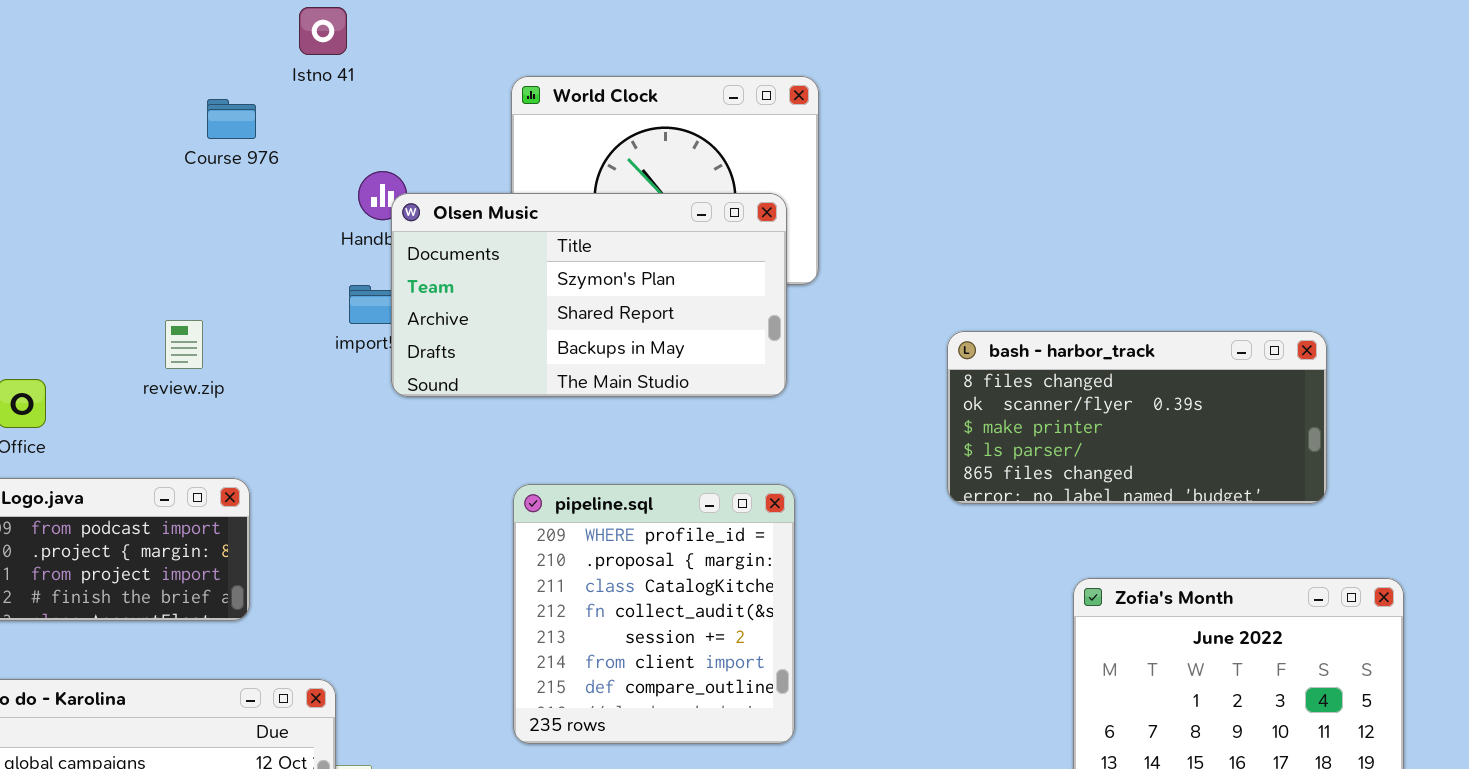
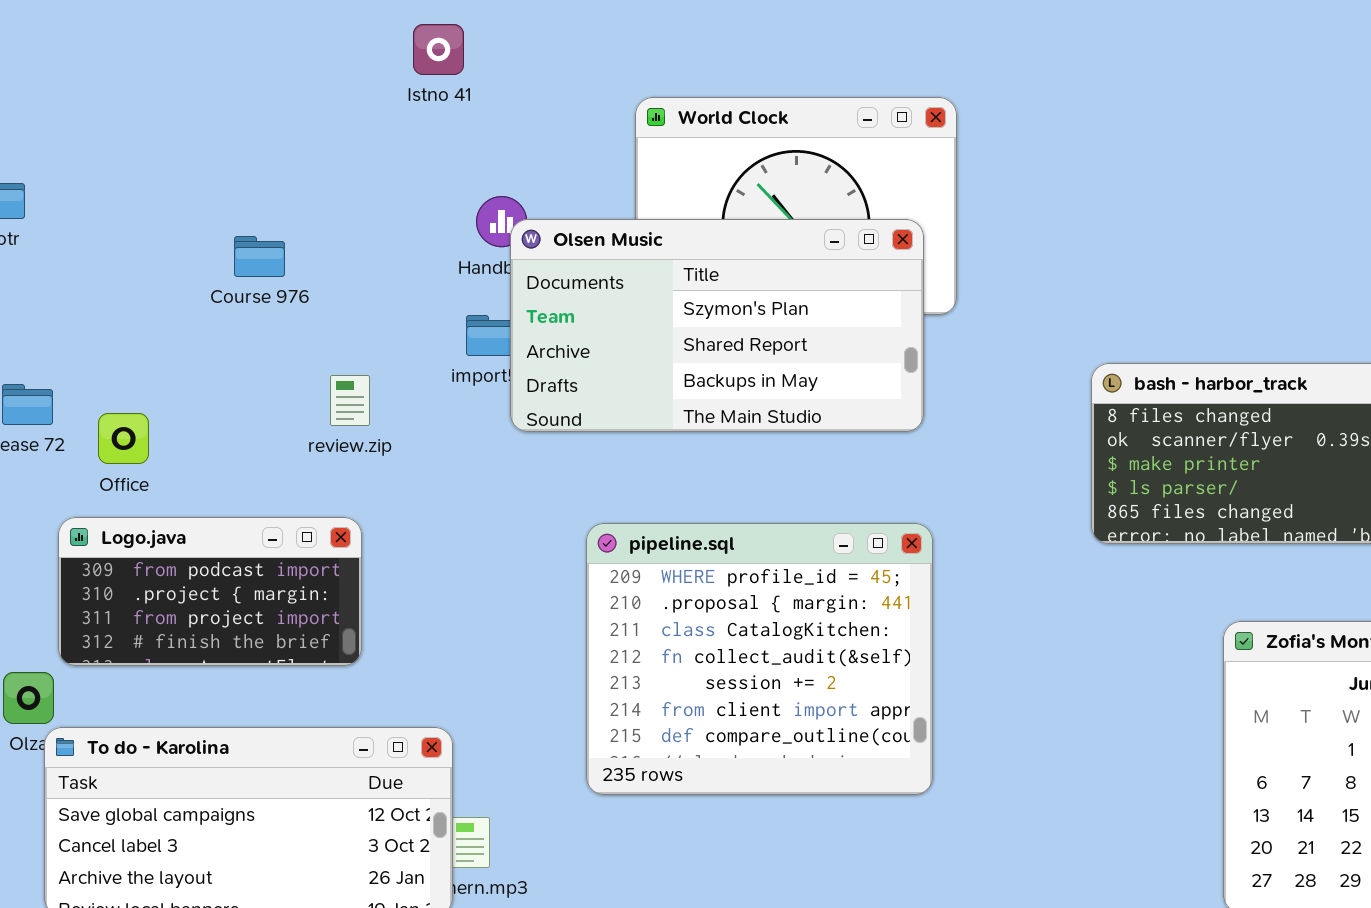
Course 976: [207,99,256,139] -> [234,236,285,277], moved
review.zip: [165,320,203,369] -> [330,375,370,426], moved
pipeline.sql: [513,484,795,744] -> [586,523,933,795], resized

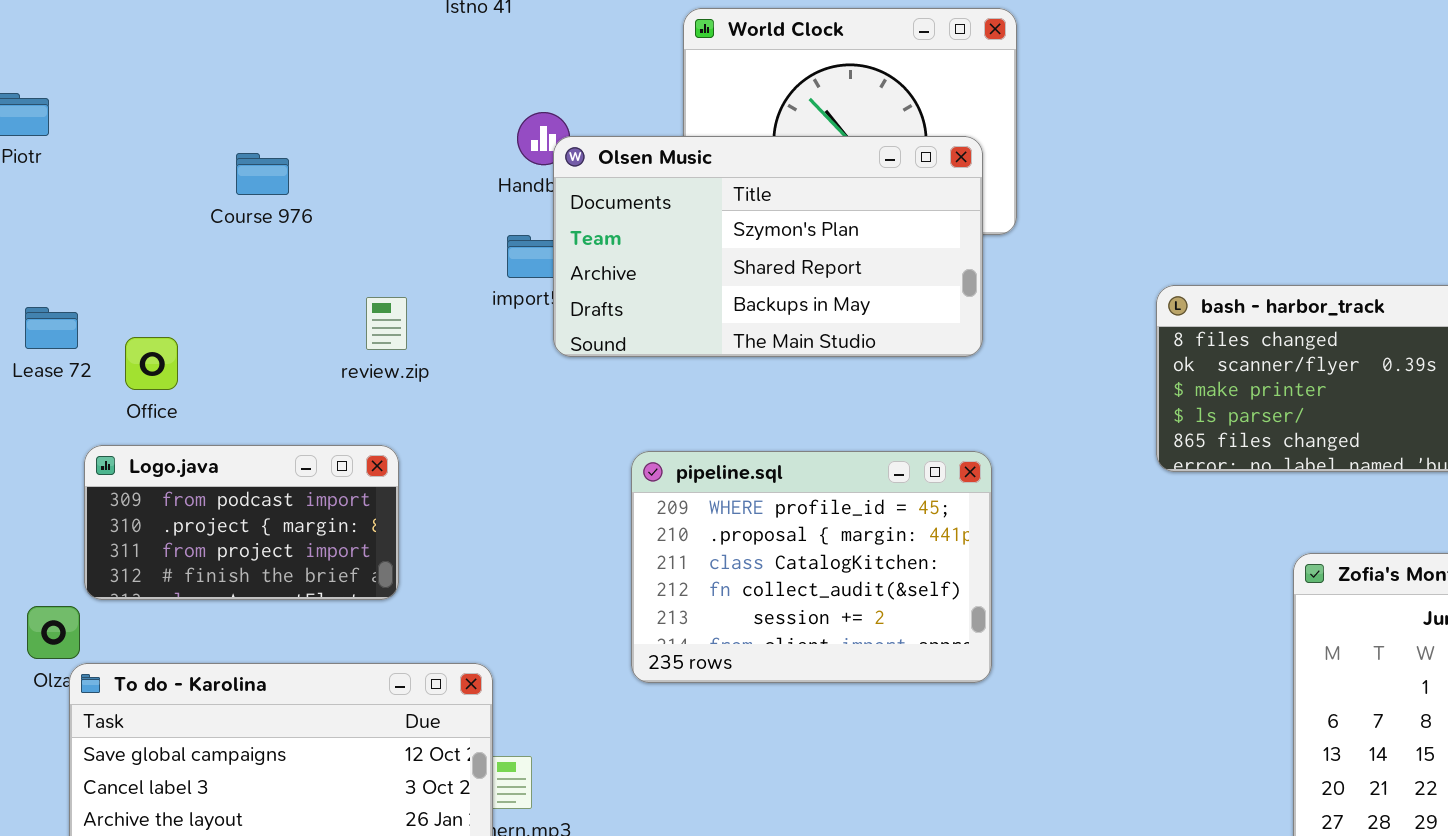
Course 976: [234,236,285,277] -> [236,153,289,195], moved
pipeline.sql: [586,523,933,795] -> [631,451,992,683], resized

